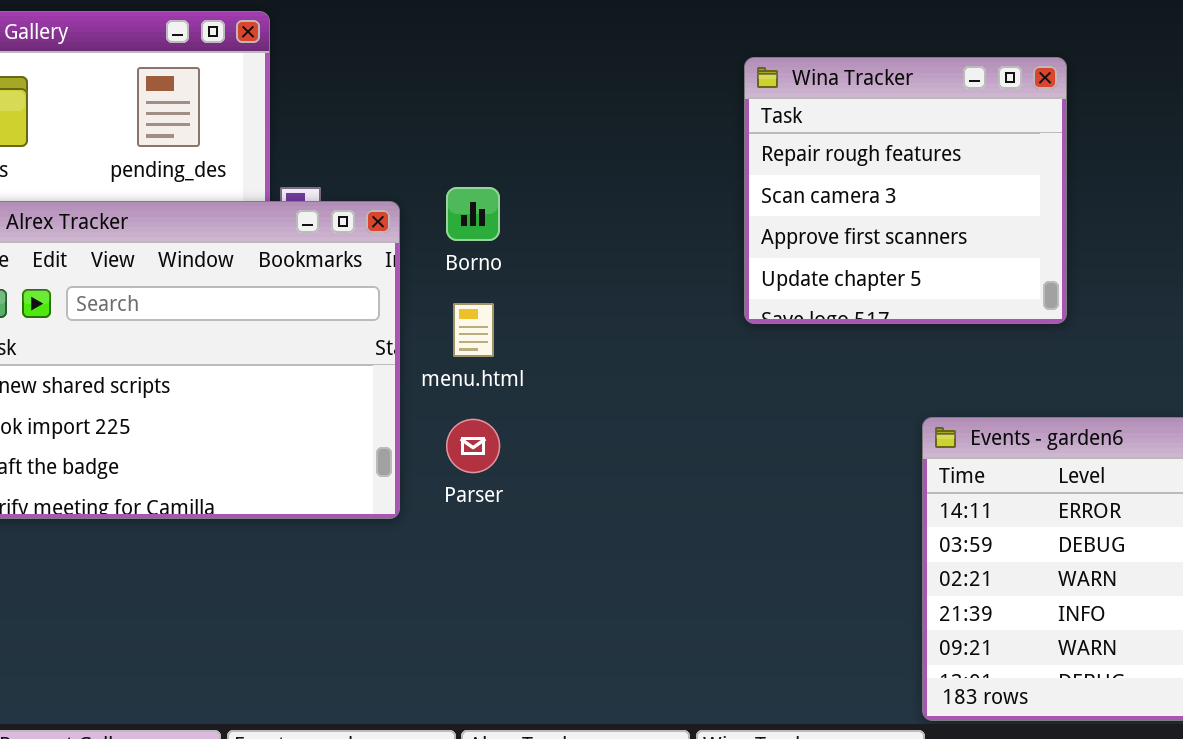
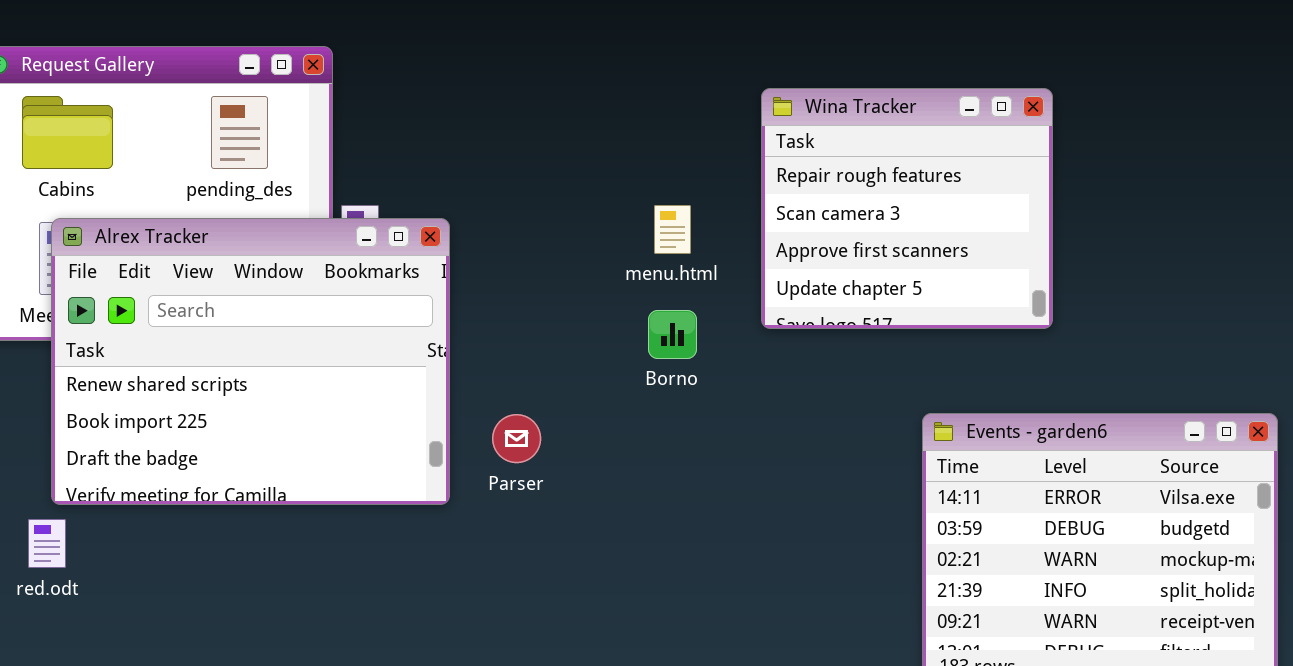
Borno: [446,187,500,241] -> [648,310,697,359], moved
menu.html: [453,303,494,357] -> [654,205,691,254], moved

